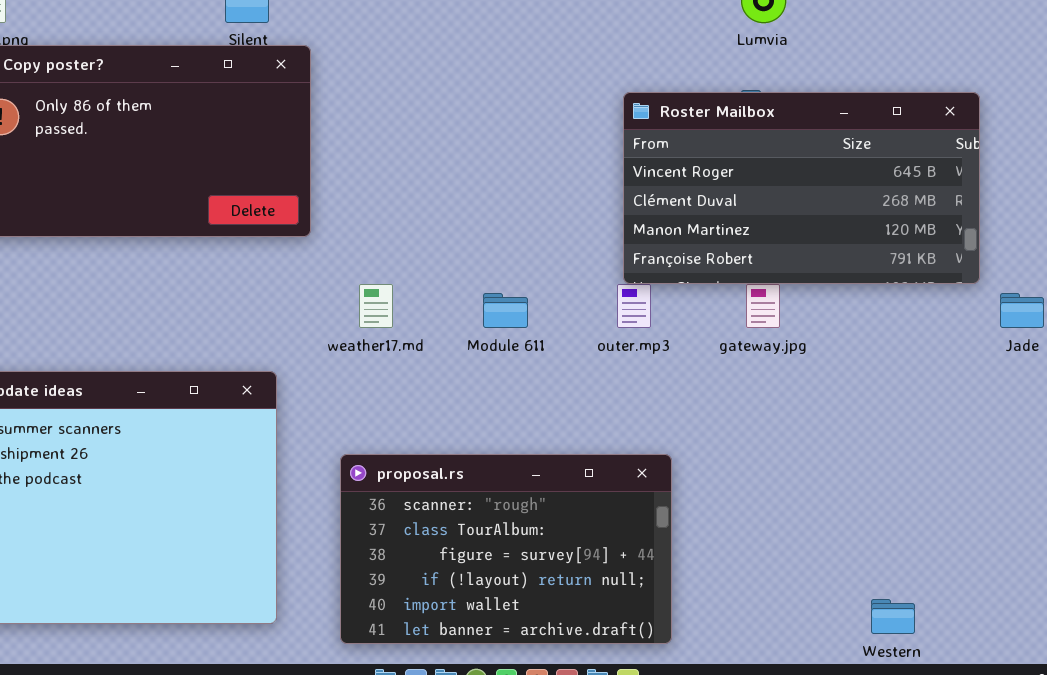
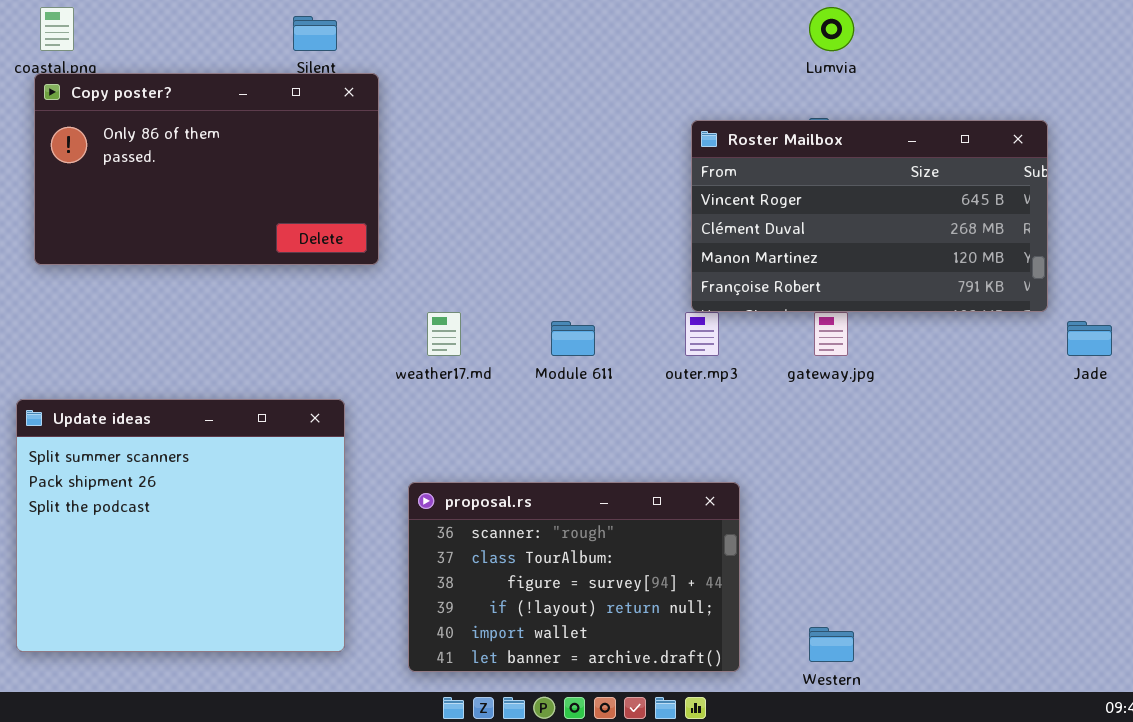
Western: [871,599,915,634] -> [809,627,854,662], moved

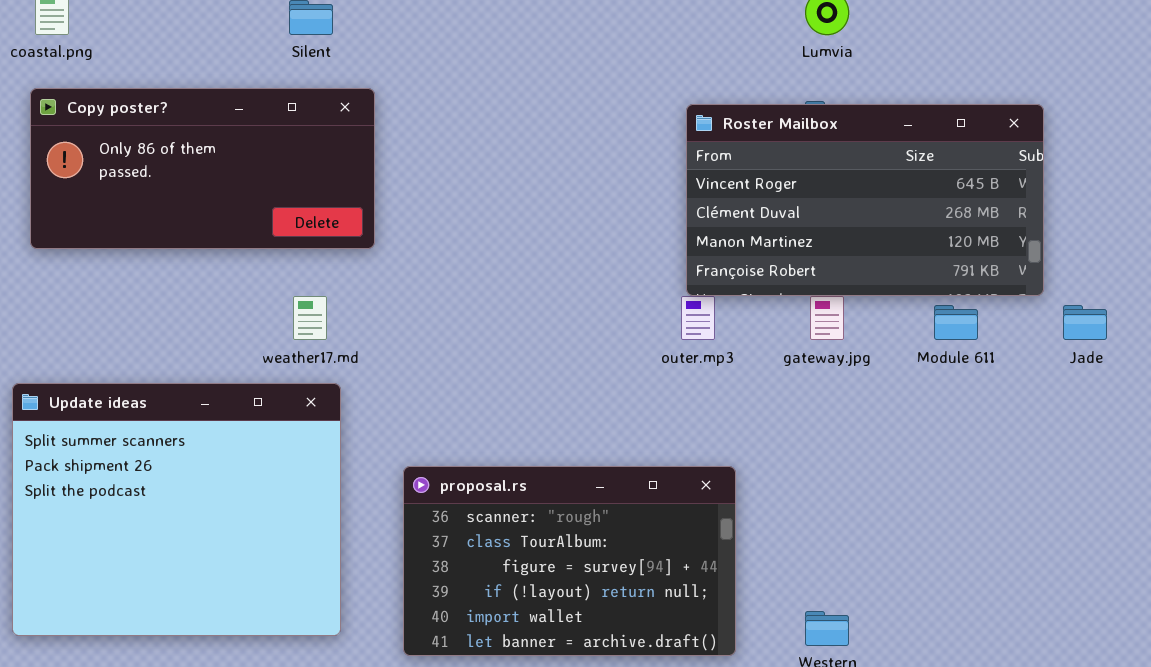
Copy poster?: [34,73,379,265] -> [30,88,375,249], resized
weather17.md: [427,312,461,356] -> [293,296,327,340], moved
Module 611: [551,321,595,356] -> [934,305,978,340], moved

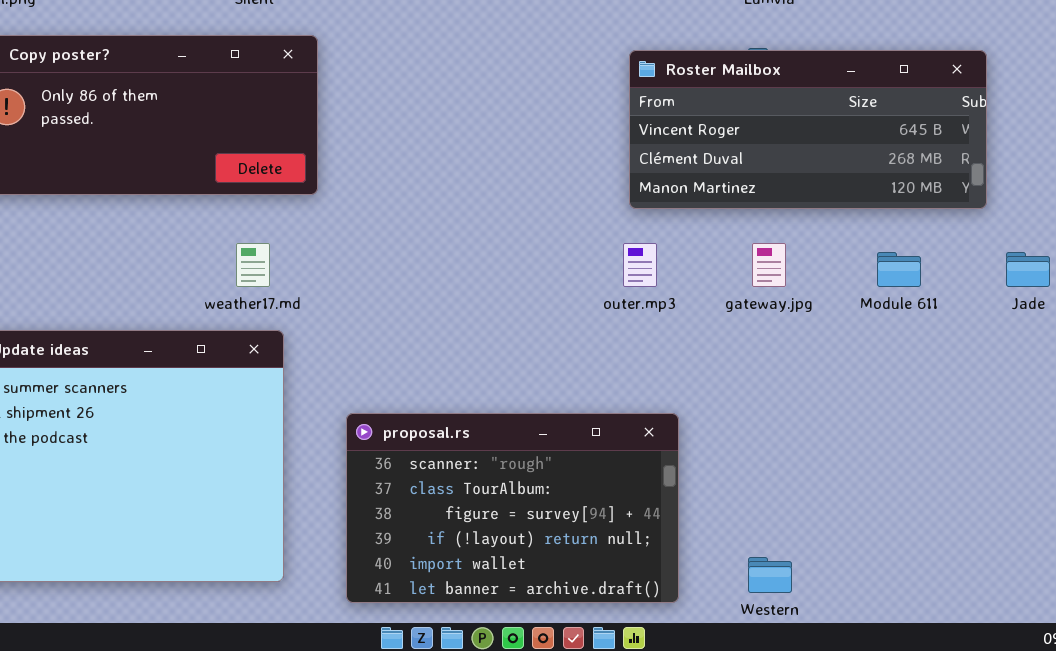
Roster Mailbox: [686,104,1044,296] -> [629,50,987,209], resized

